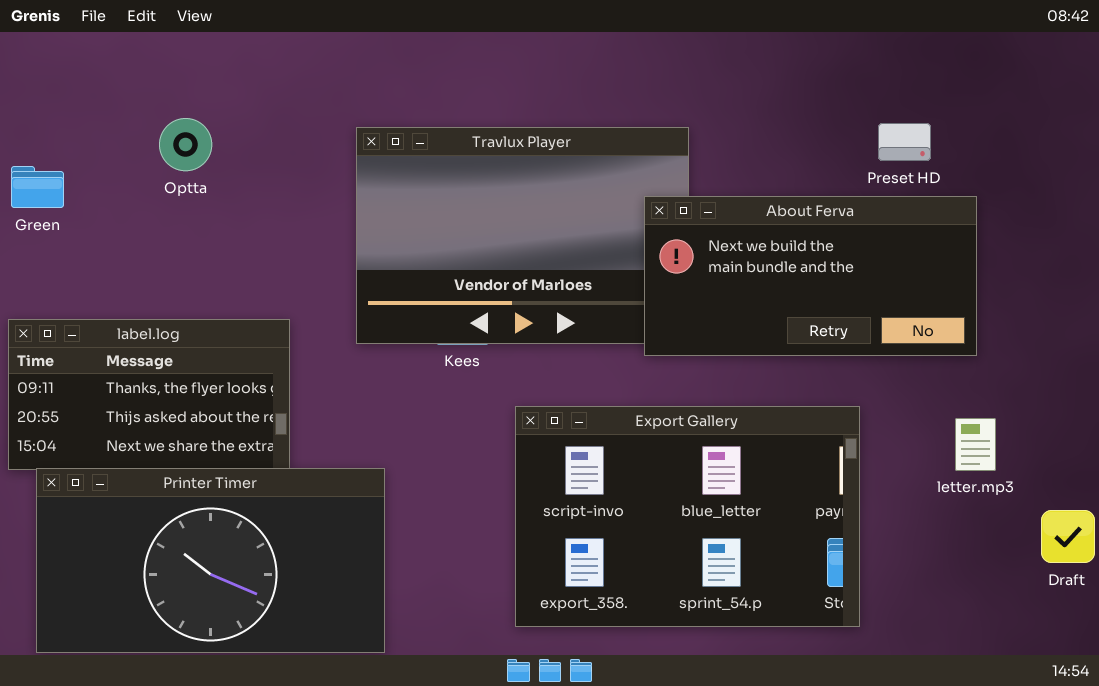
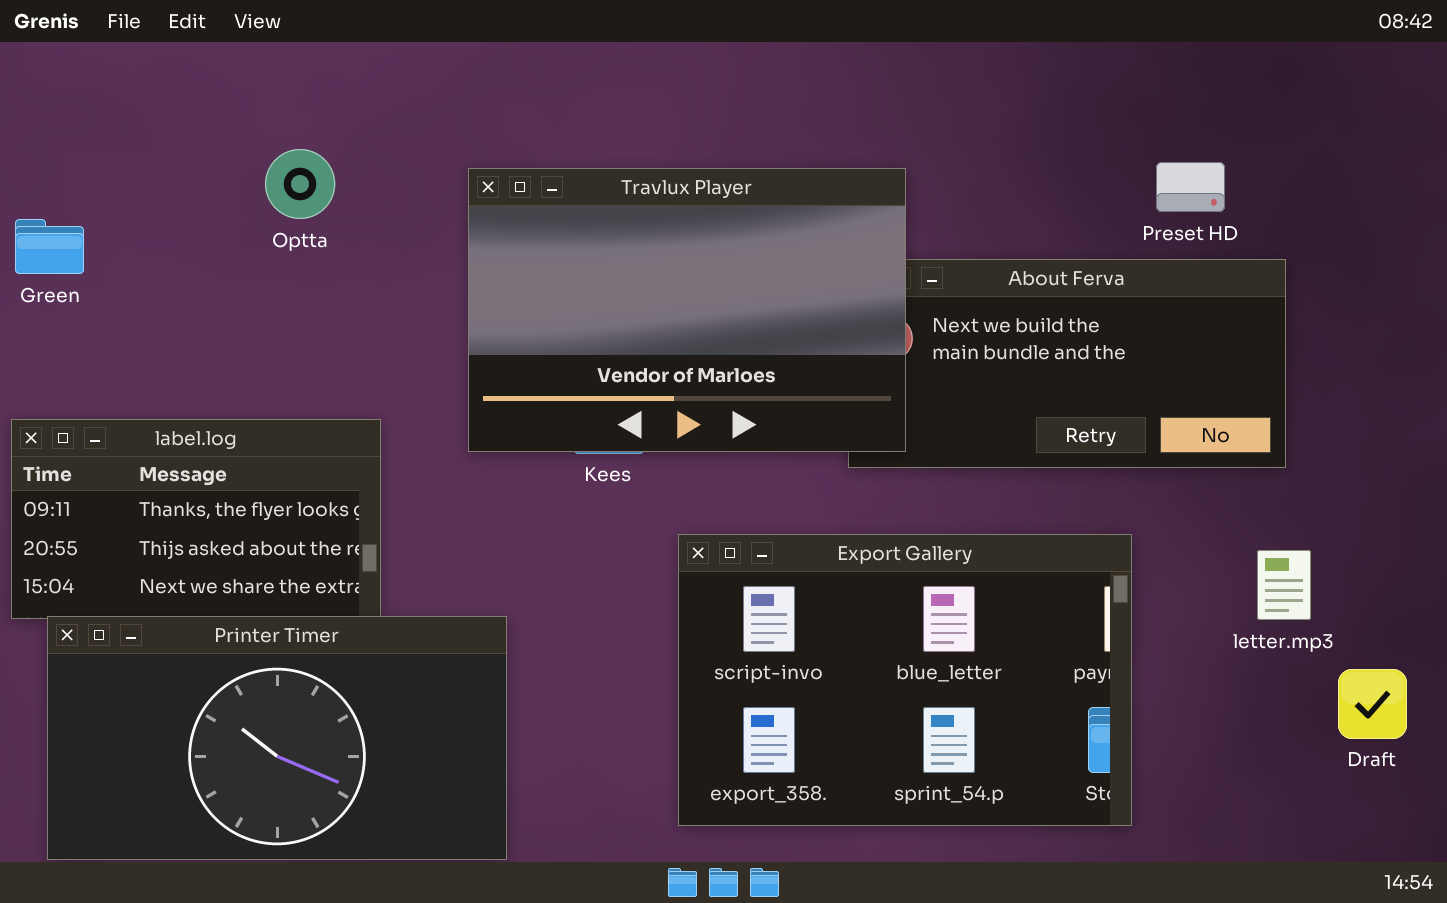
Optta: [159,118,212,171] -> [265,149,335,219], moved
Travlux Player: [356,127,689,344] -> [468,168,906,452], raised
Draft: [1041,510,1095,563] -> [1338,669,1407,739], moved

